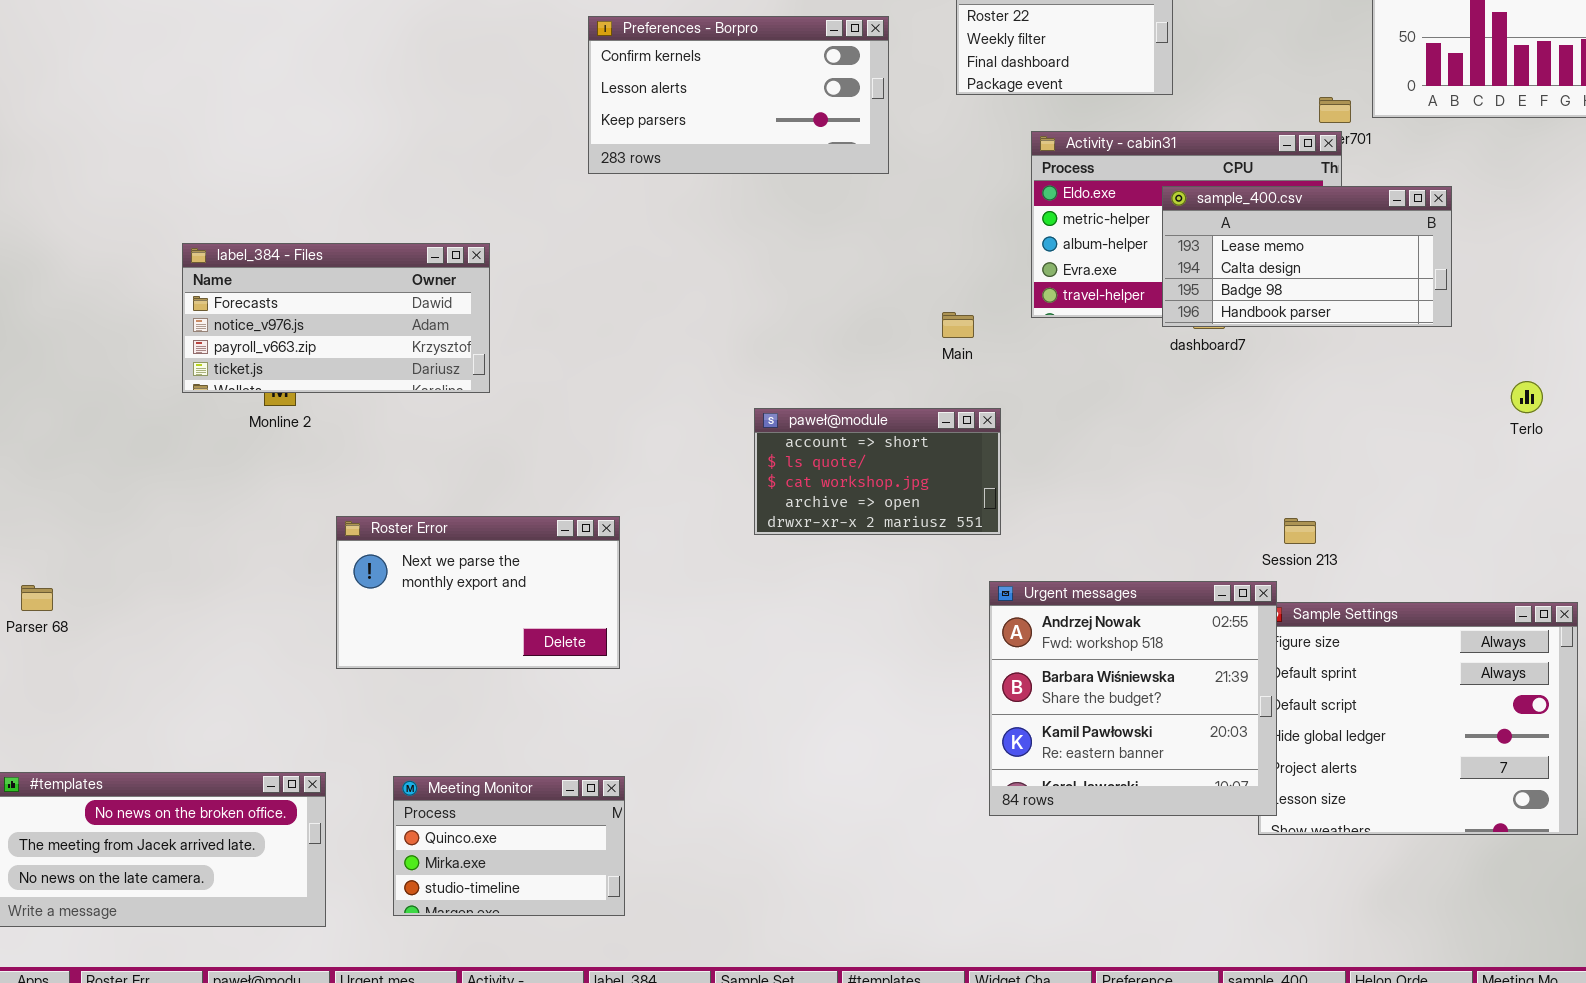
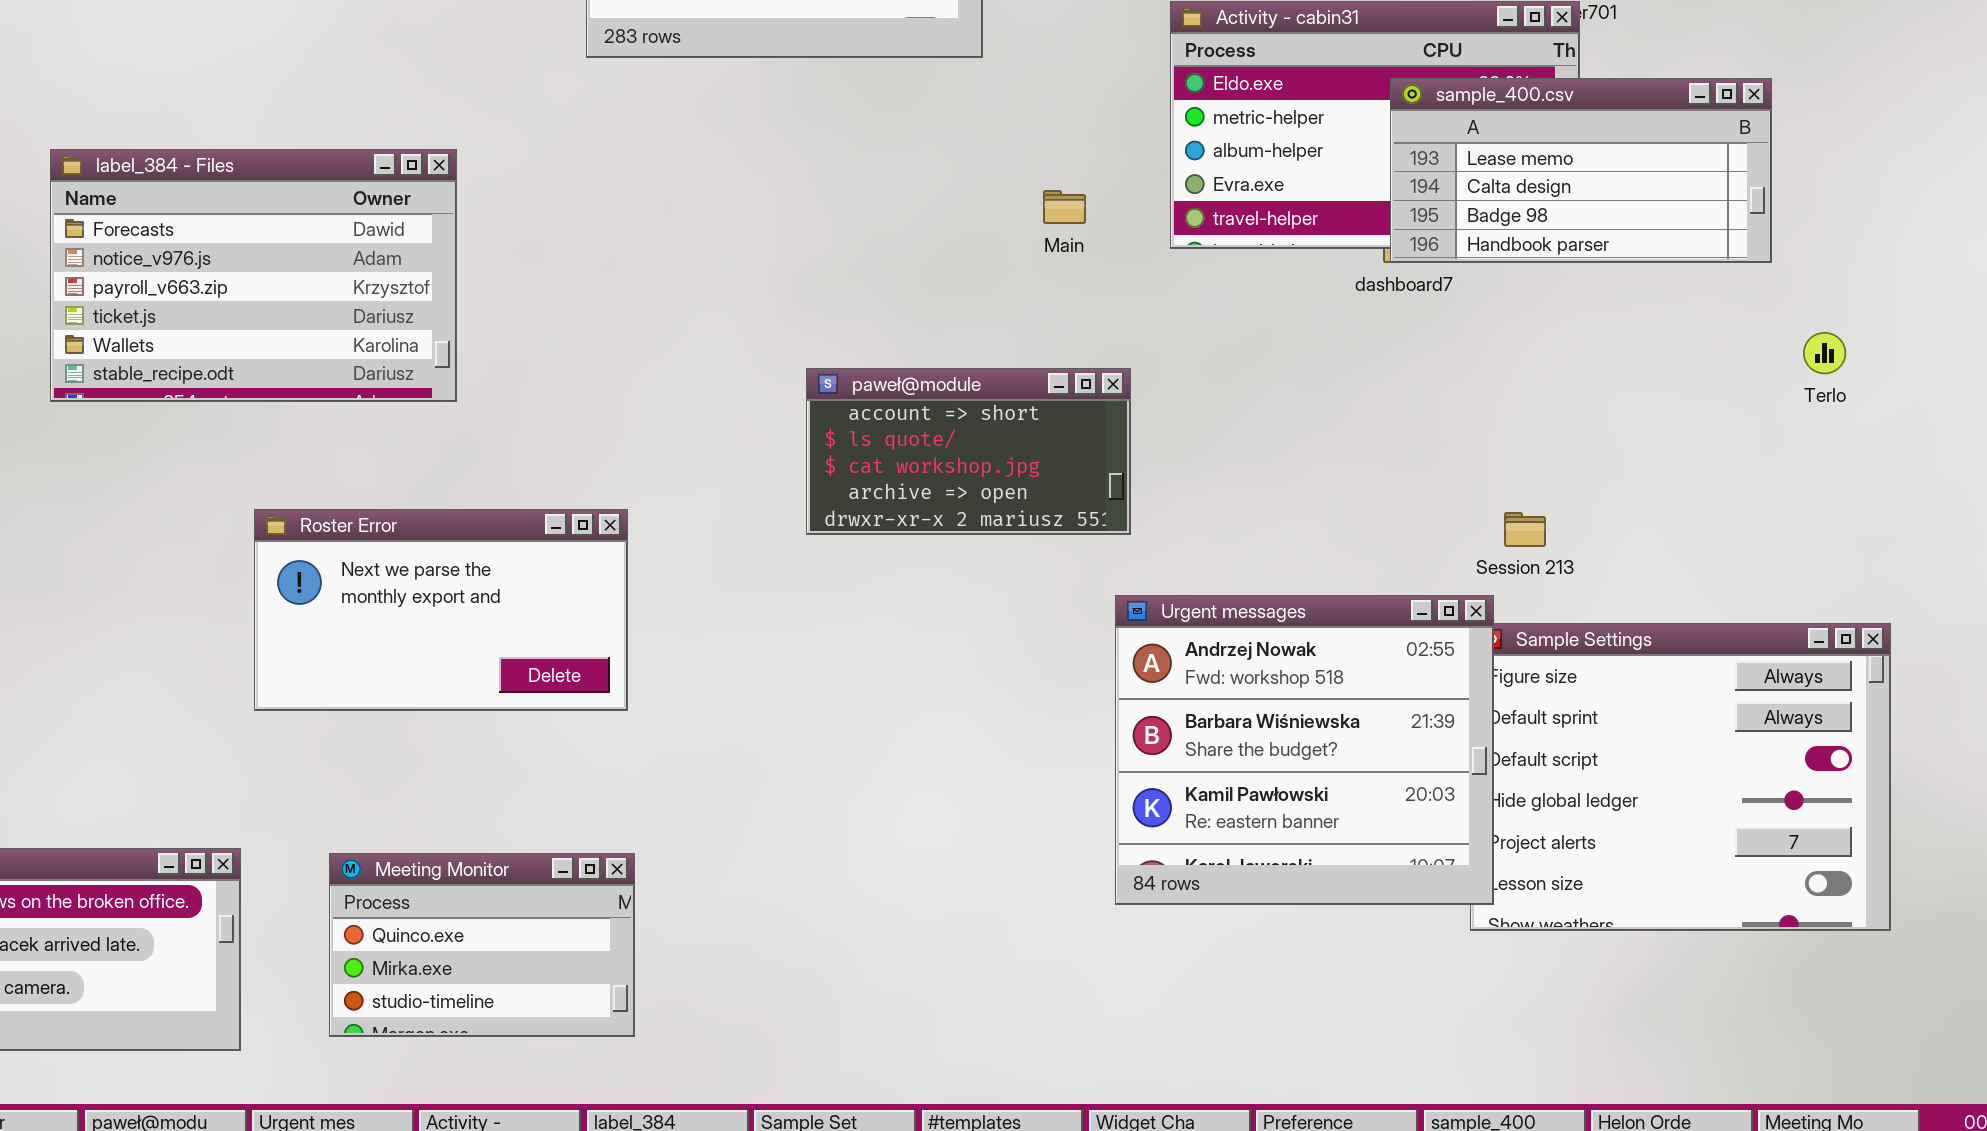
sample_400.csv: [1162,186,1452,327] -> [1390,78,1772,263], moved
label_384 - Files: [182,243,490,393] -> [50,149,457,402], resized
Main: [942,312,974,338] -> [1043,190,1086,224], moved

